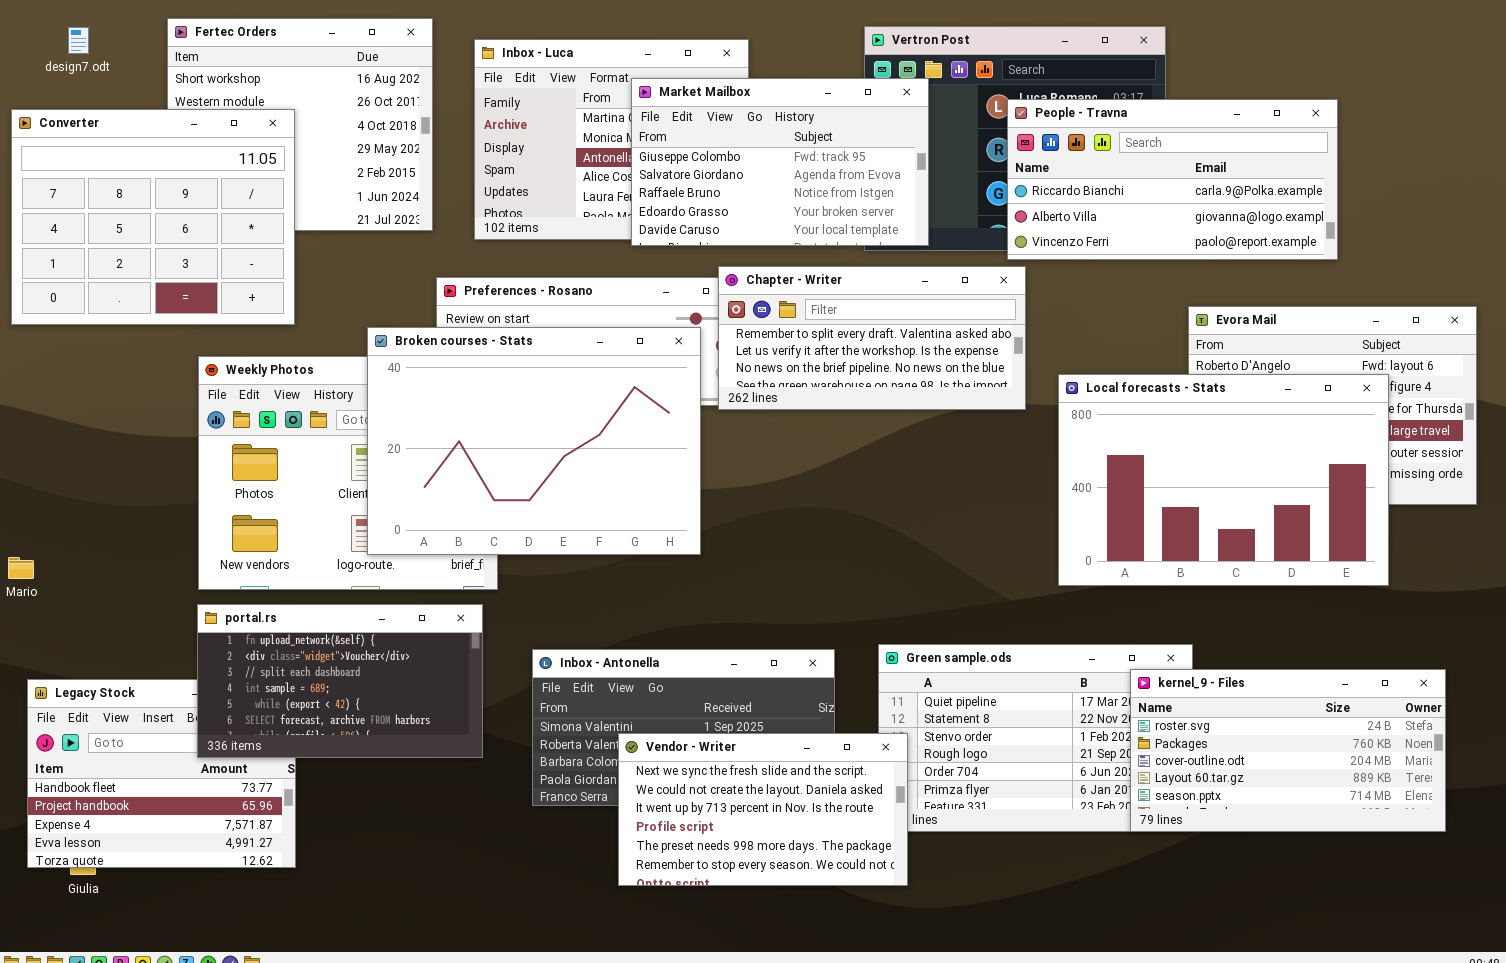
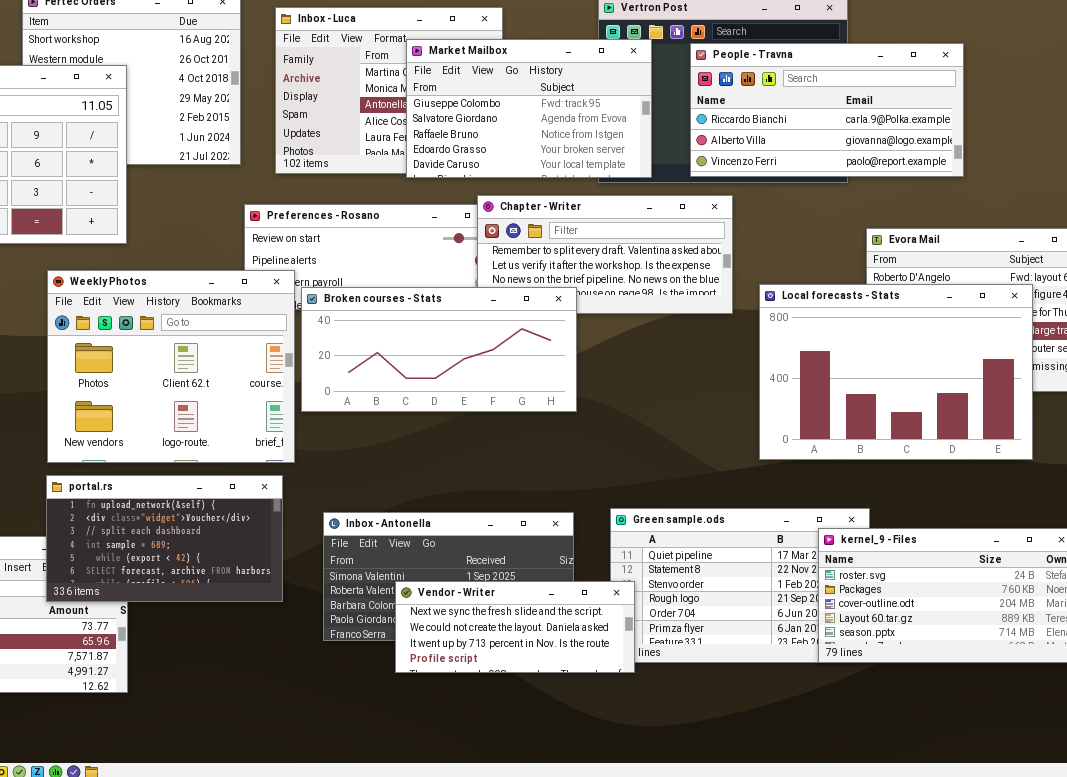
People - Travna: [1007,99,1338,260] -> [690,43,964,177], moved
Broken courses - Stats: [367,327,701,555] -> [301,287,577,412], moved, resized
Weekly Photos: [198,356,498,590] -> [47,270,295,463], raised
Vendor - Writer: [618,733,908,886] -> [395,581,635,673], resized

